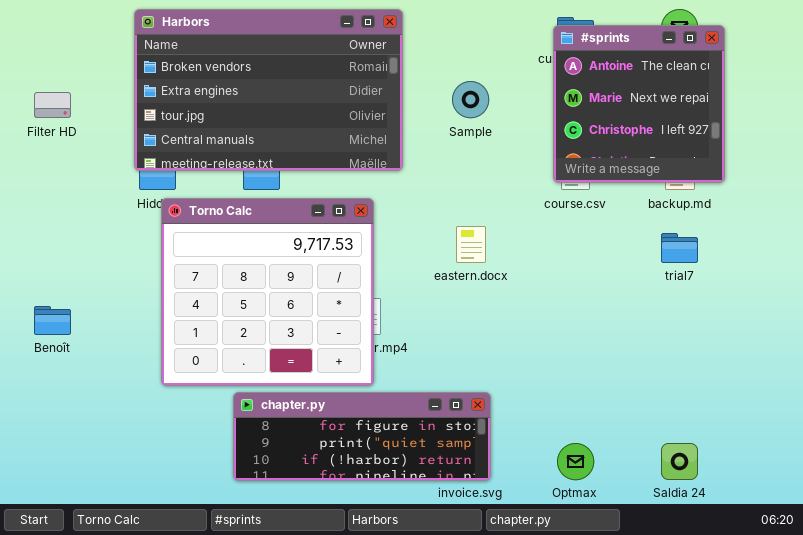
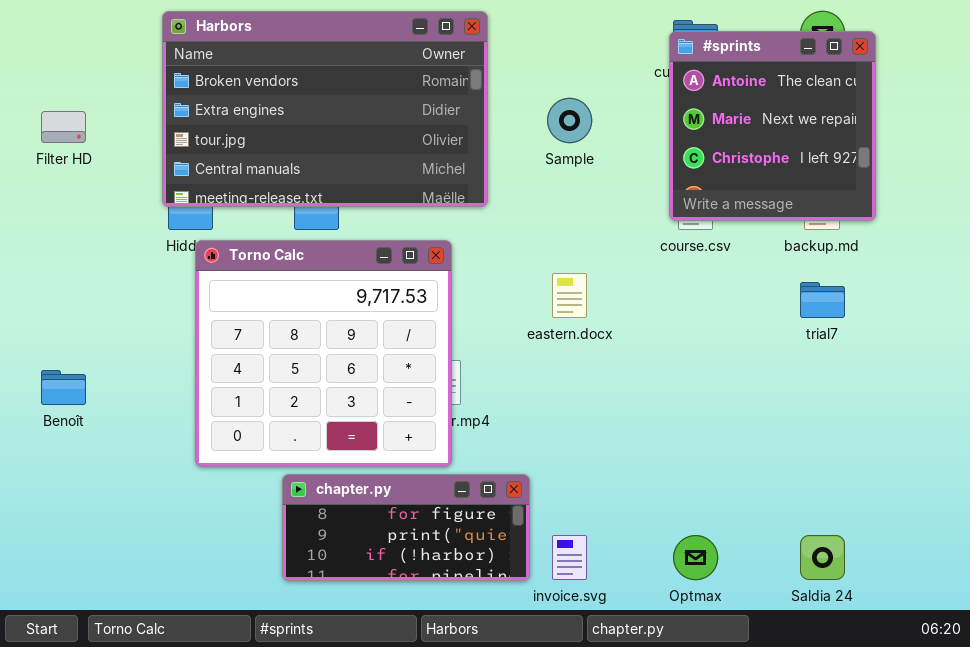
chapter.py: [233,392,491,481] -> [282,474,530,581], resized

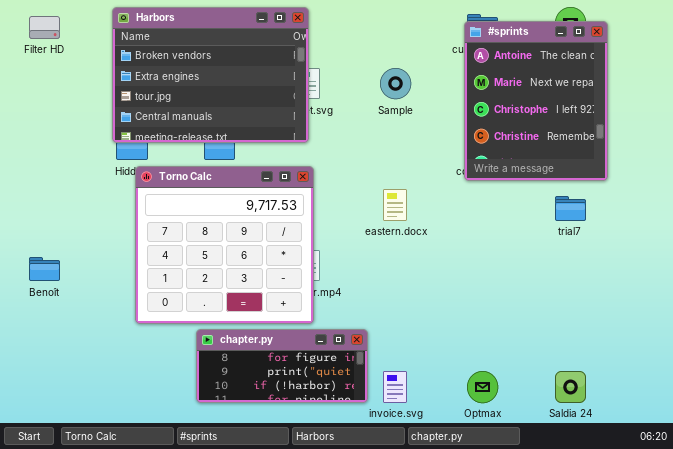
Harbors: [162,11,488,207] -> [112,7,309,143], resized
#sprints: [669,31,876,221] -> [464,21,608,181], resized
Filter HD: [41,111,86,143] -> [29,16,60,39], moved

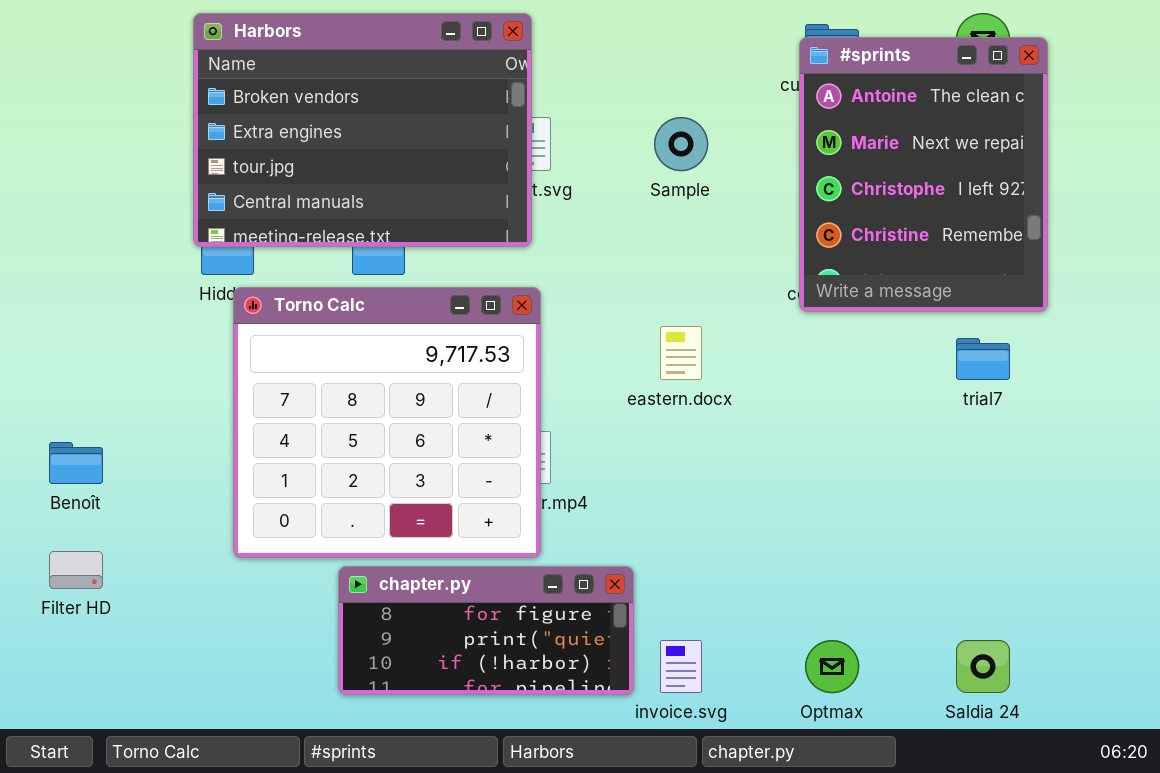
Filter HD: [29,16,60,39] -> [49,551,103,589], moved

